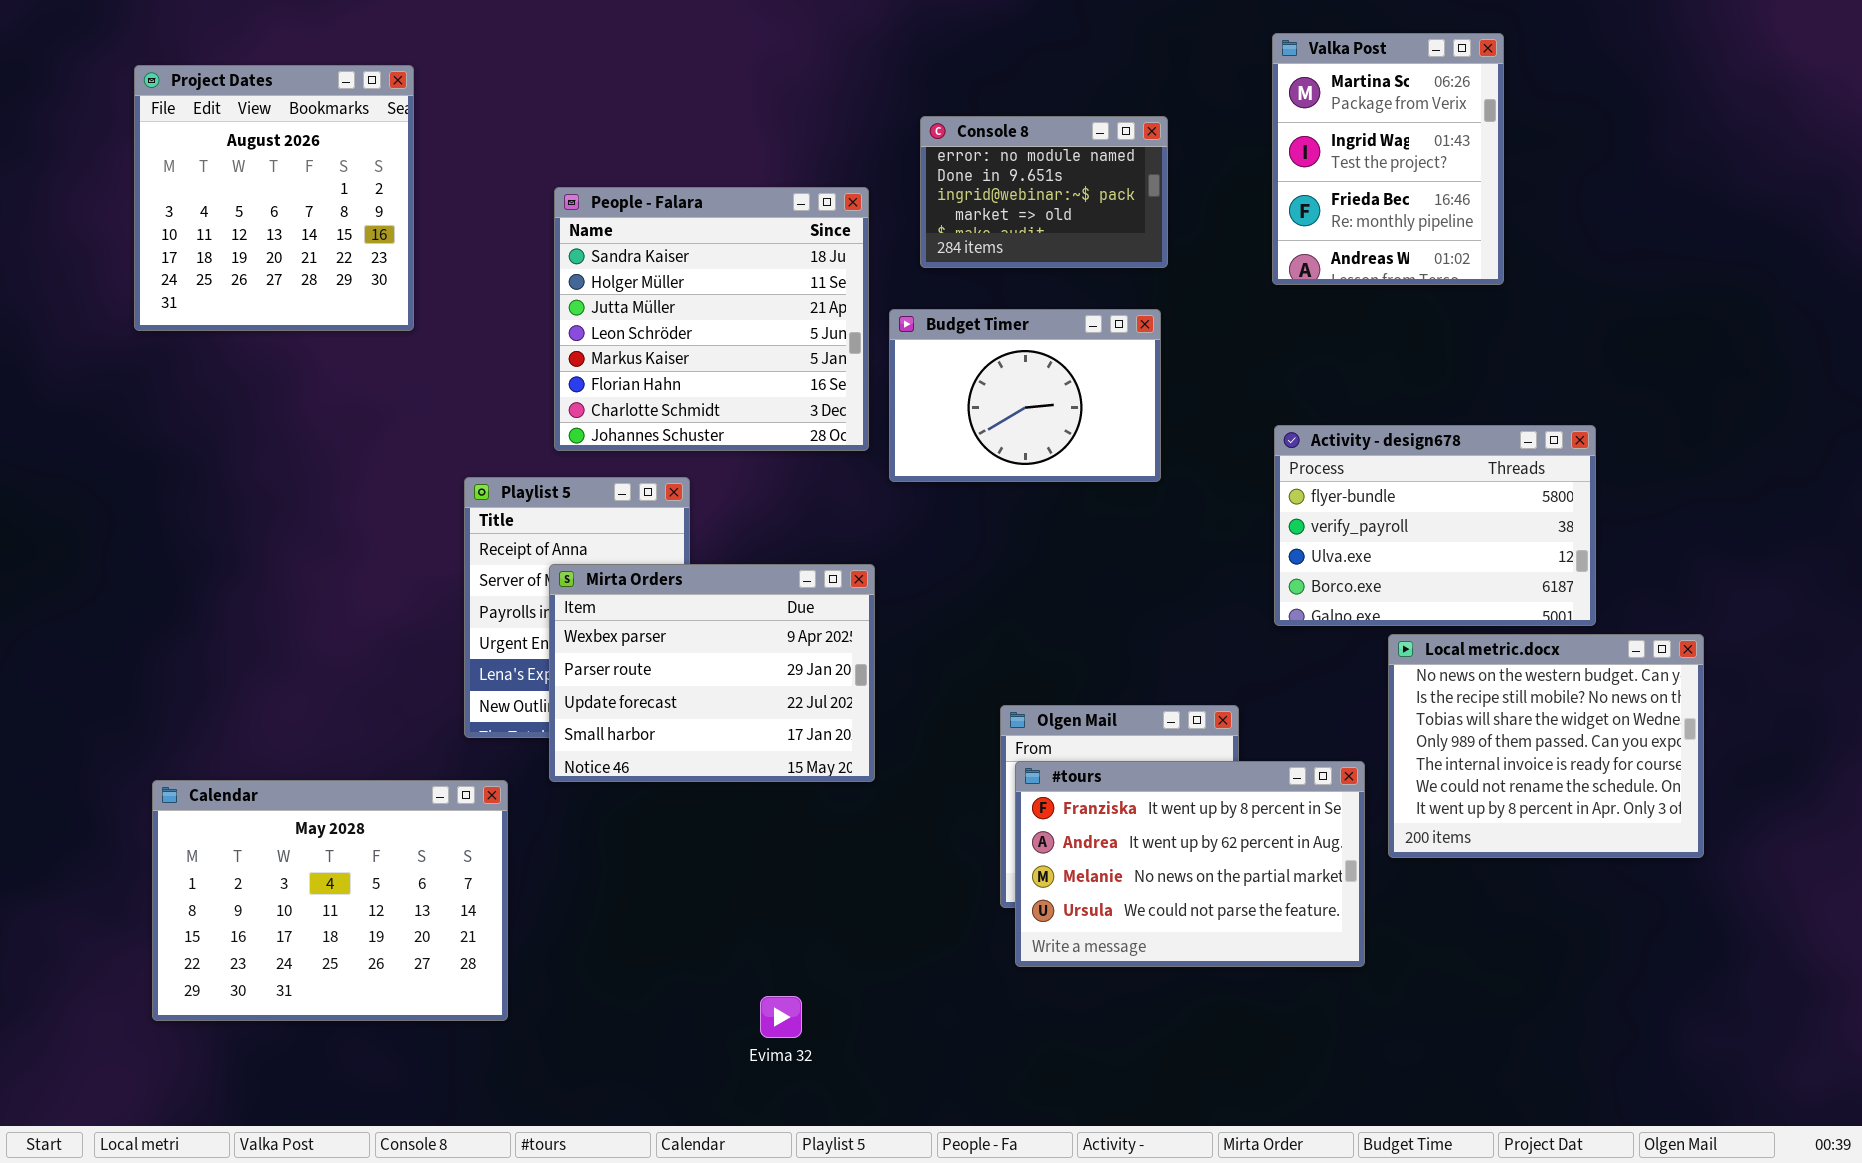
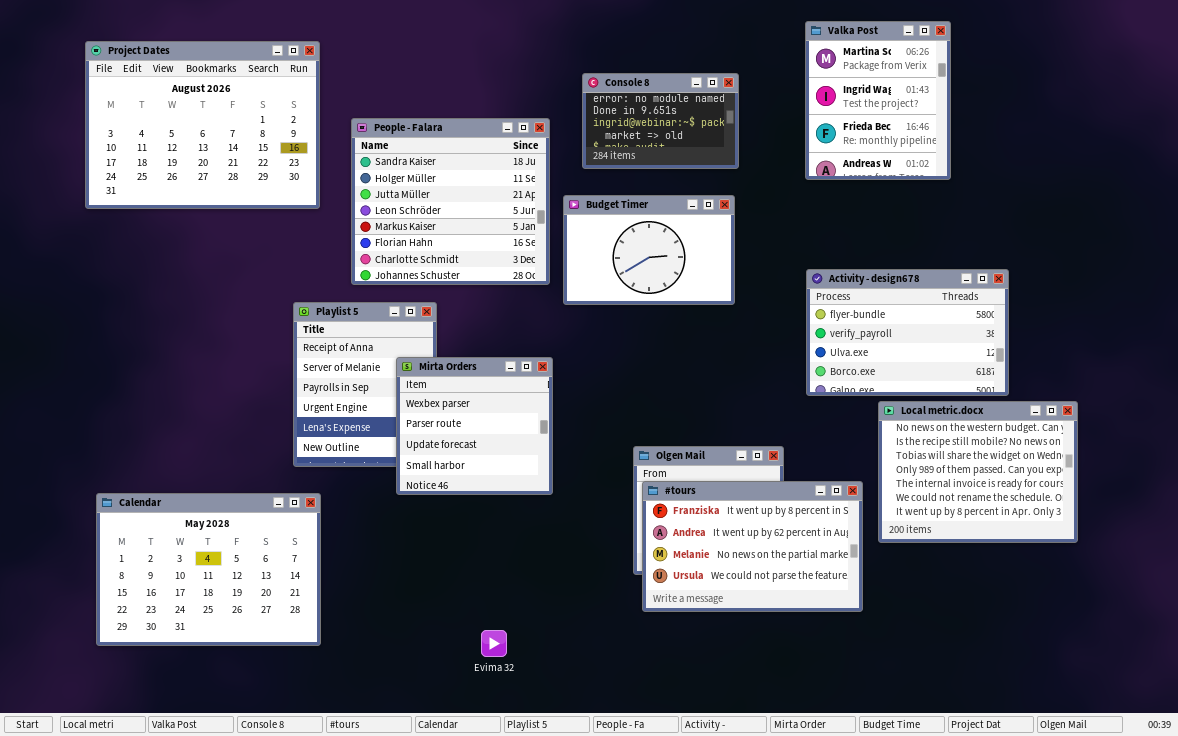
Project Dates: [134,65,414,331] -> [85,41,320,209], resized
Mirta Orders: [549,564,875,782] -> [396,357,553,495], resized

